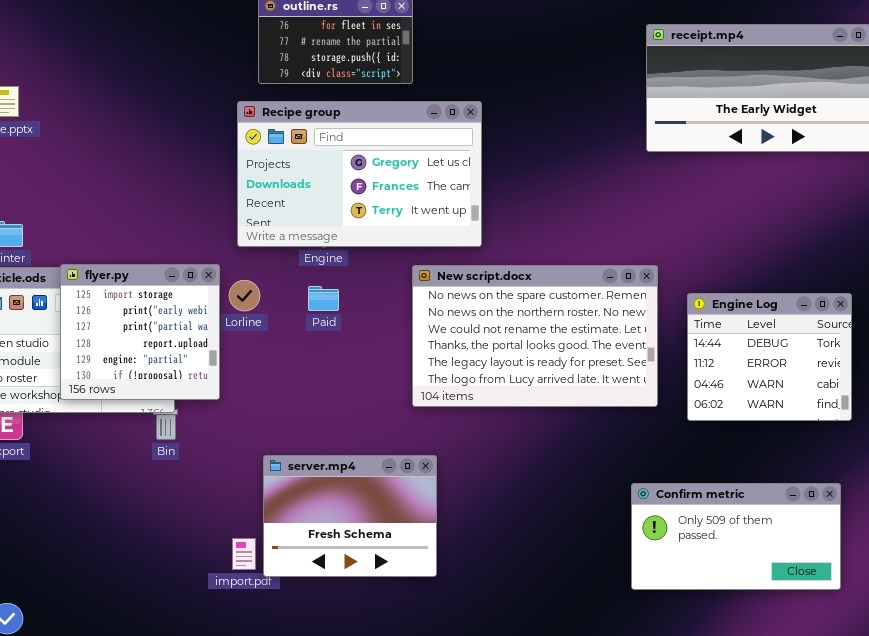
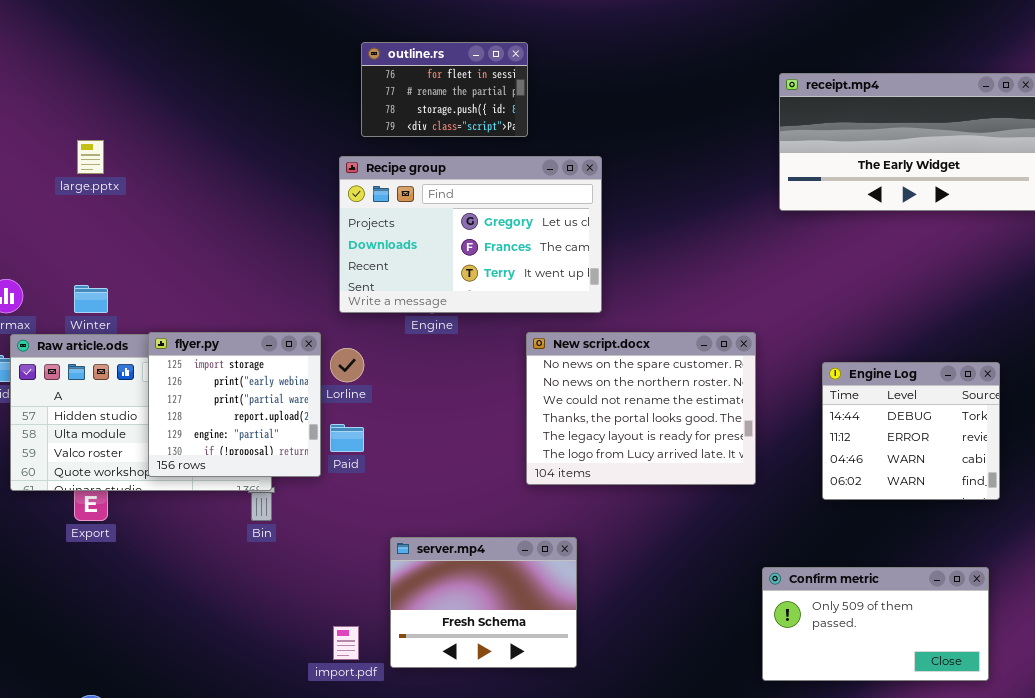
New script.docx: [412,265,658,407] -> [526,332,756,485], resized
Paid: [308,286,339,311] -> [330,424,364,452], moved
server.mp4: [263,455,437,577] -> [390,537,577,668], moved

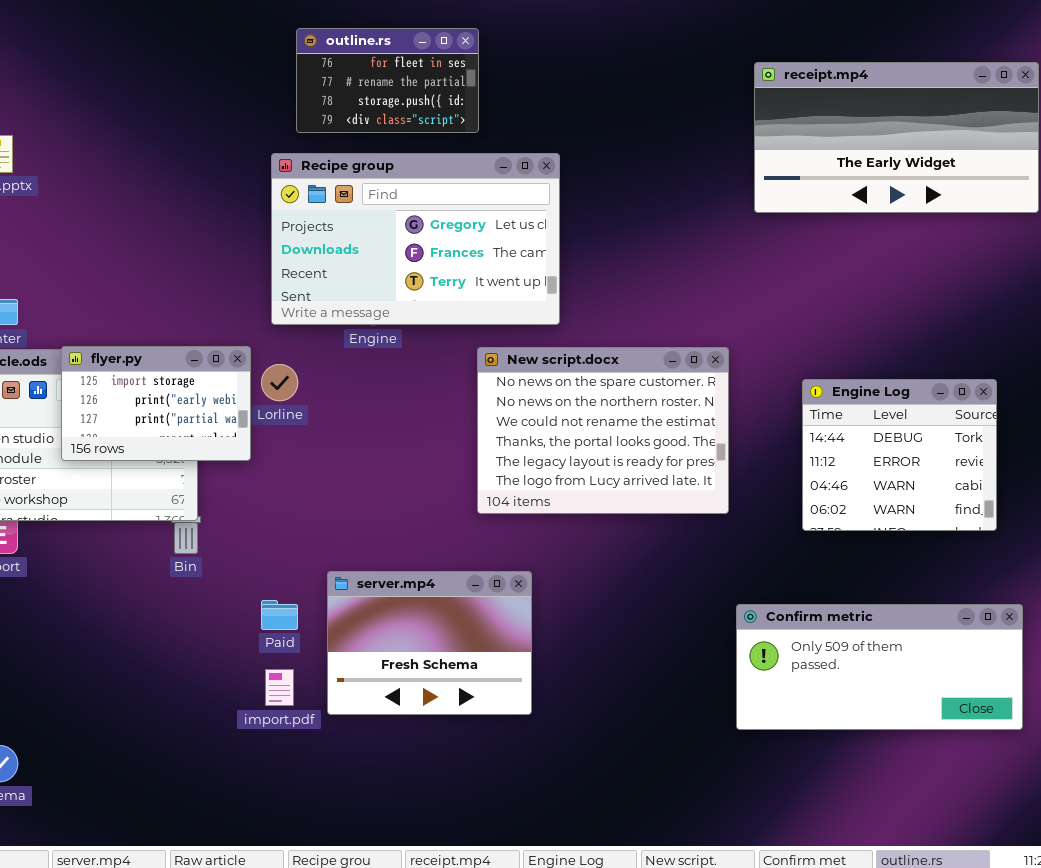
flyer.py: [148,332,321,477] -> [61,346,251,461], resized
Paid: [330,424,364,452] -> [261,600,298,630], moved
Confirm metric: [762,567,989,681] -> [736,604,1023,730], resized

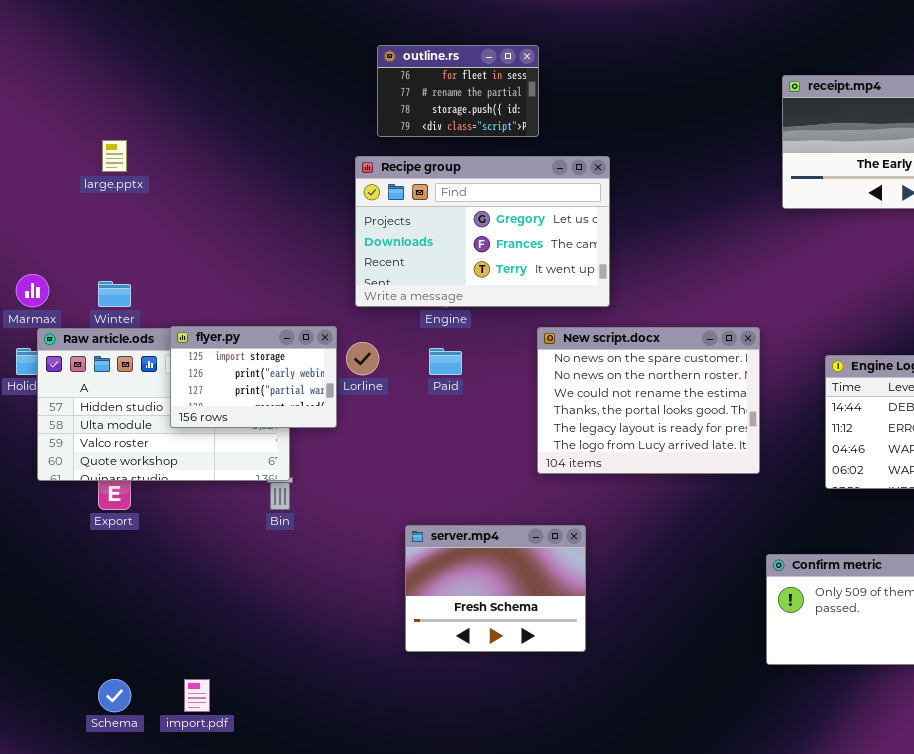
Paid: [261,600,298,630] -> [429,348,462,375], moved
import.pdf: [265,669,294,706] -> [184,679,210,712], moved

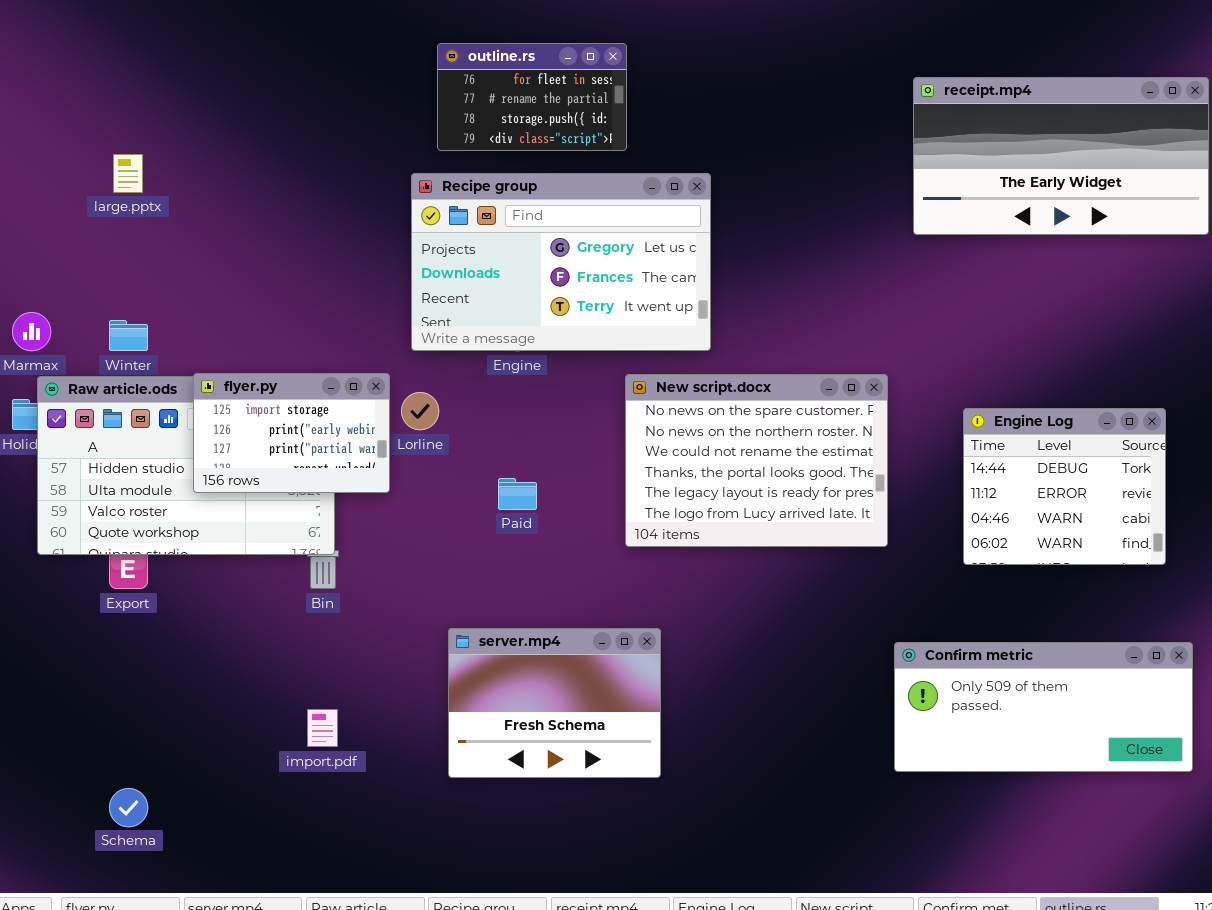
Paid: [429,348,462,375] -> [498,478,537,510], moved
server.mp4: [405,525,586,652] -> [448,628,661,778], moved
import.pdf: [184,679,210,712] -> [307,709,338,747], moved

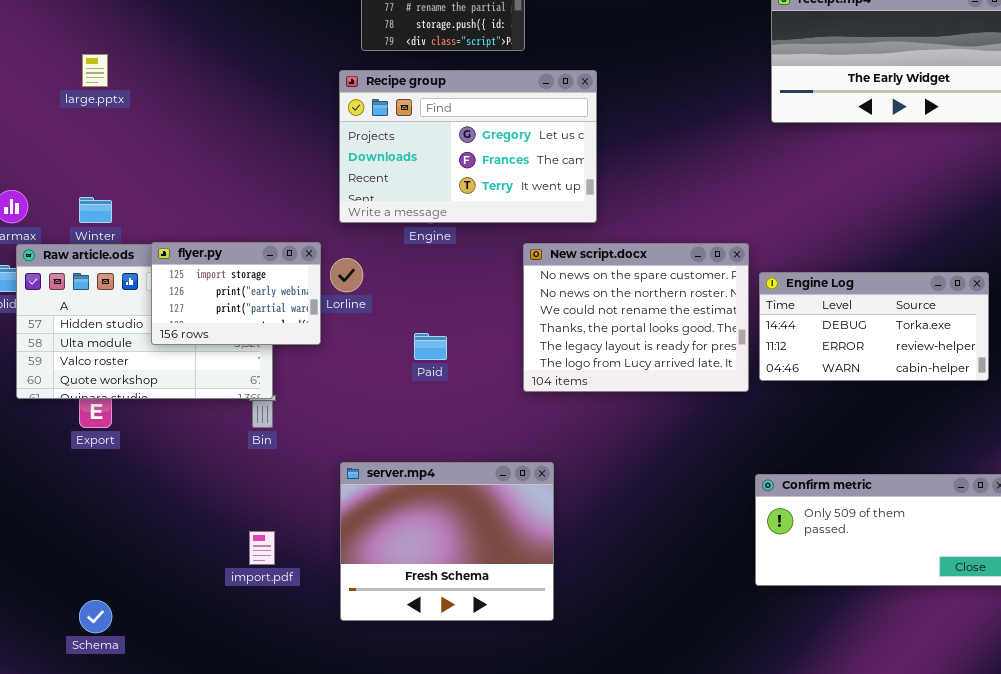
Engine Log: [963,408,1166,565] -> [759,272,989,381], resized
server.mp4: [448,628,661,778] -> [340,462,554,621], resized

